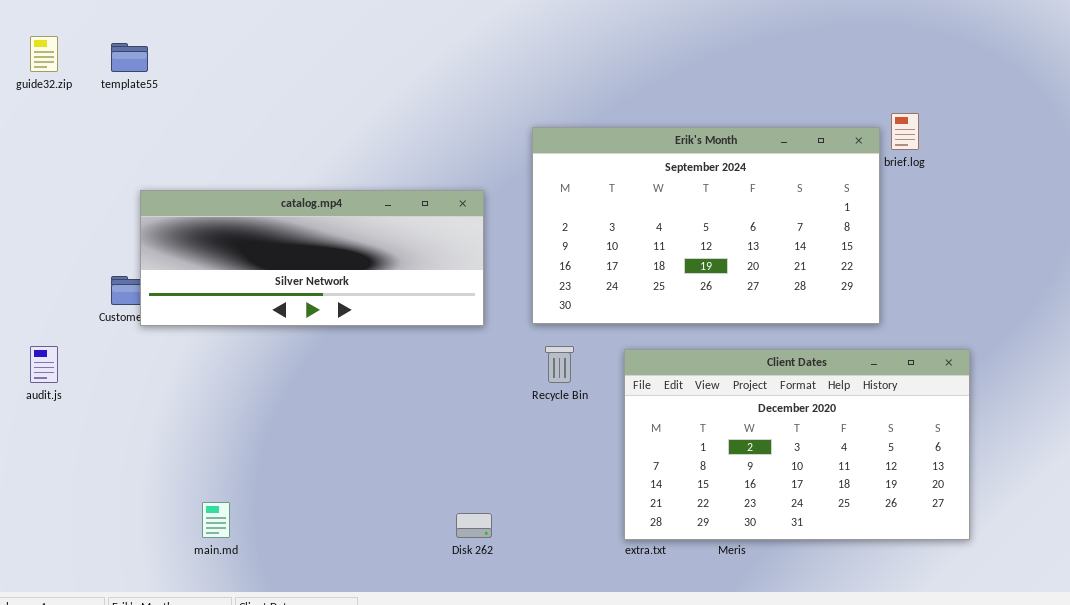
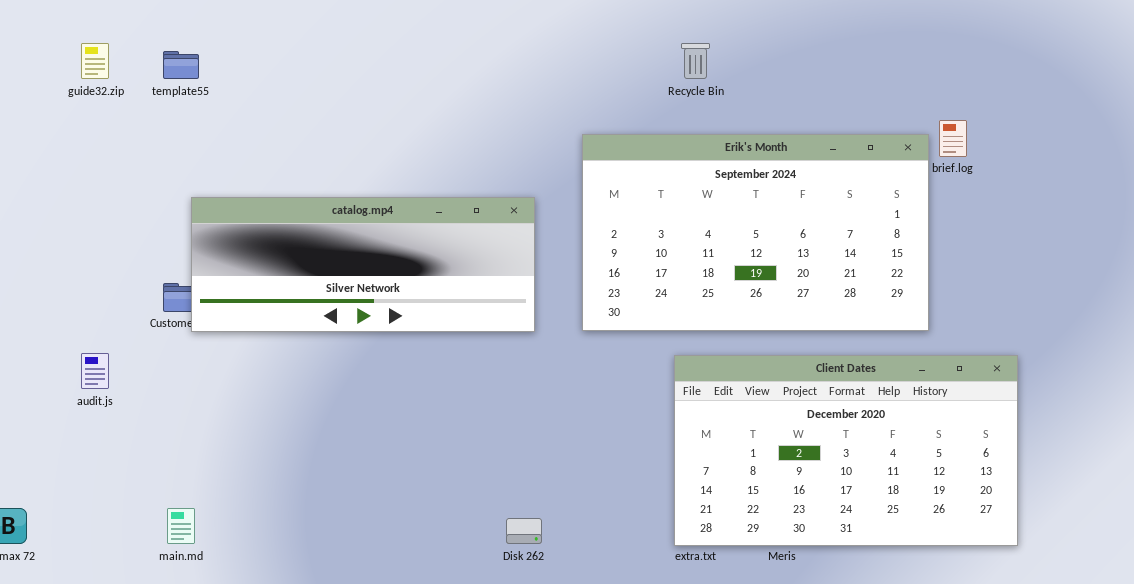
Recycle Bin: [545,346,574,383] -> [681,43,710,79], moved
main.md: [202,502,230,538] -> [167,508,195,544], moved

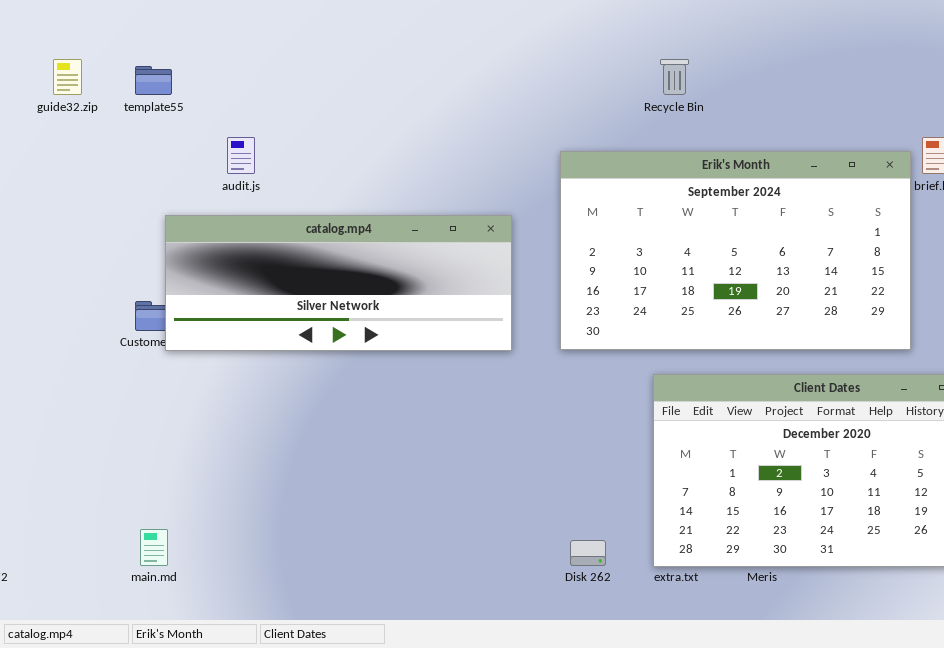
audit.js: [81,353,109,389] -> [227,137,255,174], moved
Disk 262: [506,518,542,544] -> [570,540,606,566], moved

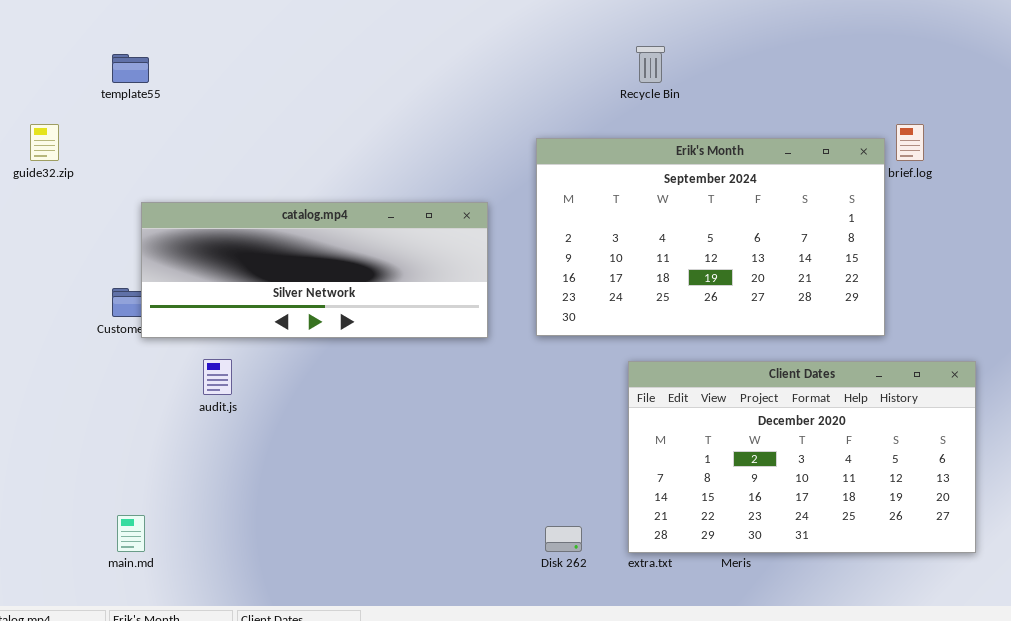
guide32.zip: [53,59,82,95] -> [30,124,59,161], moved
audit.js: [227,137,255,174] -> [203,359,232,395], moved

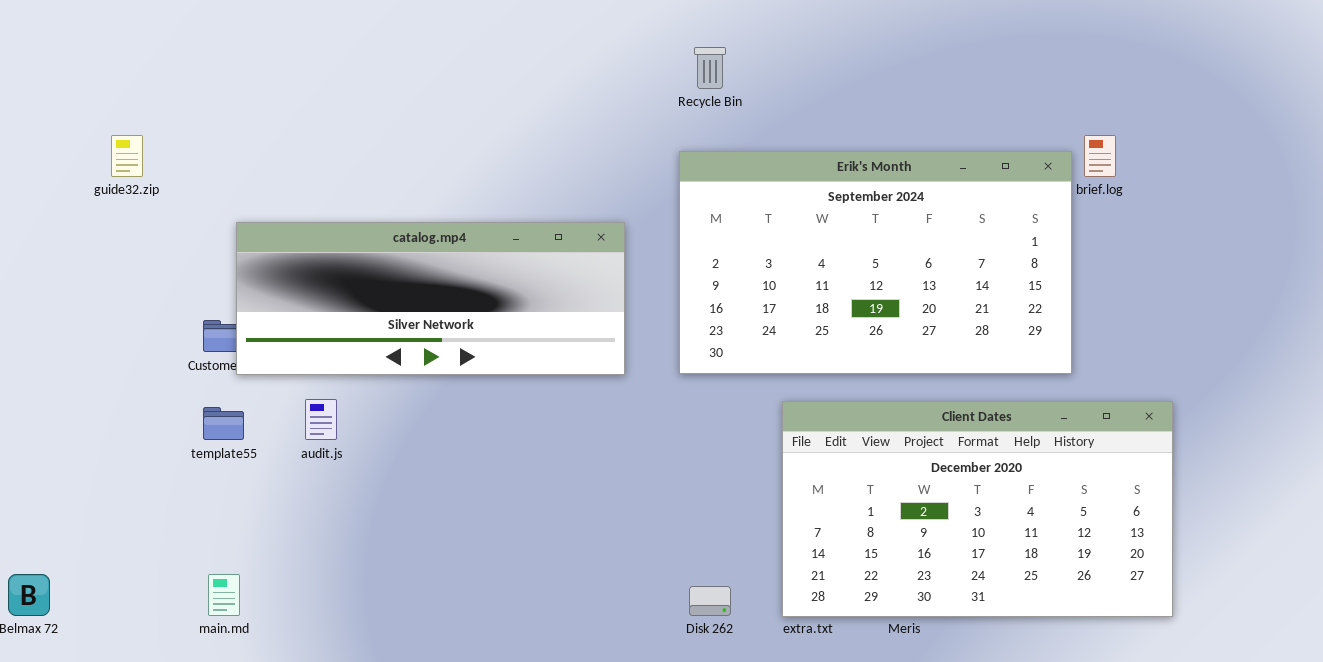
Recycle Bin: [636,46,665,83] -> [694,47,726,89], moved
template55: [112,54,149,83] -> [203,407,244,440], moved

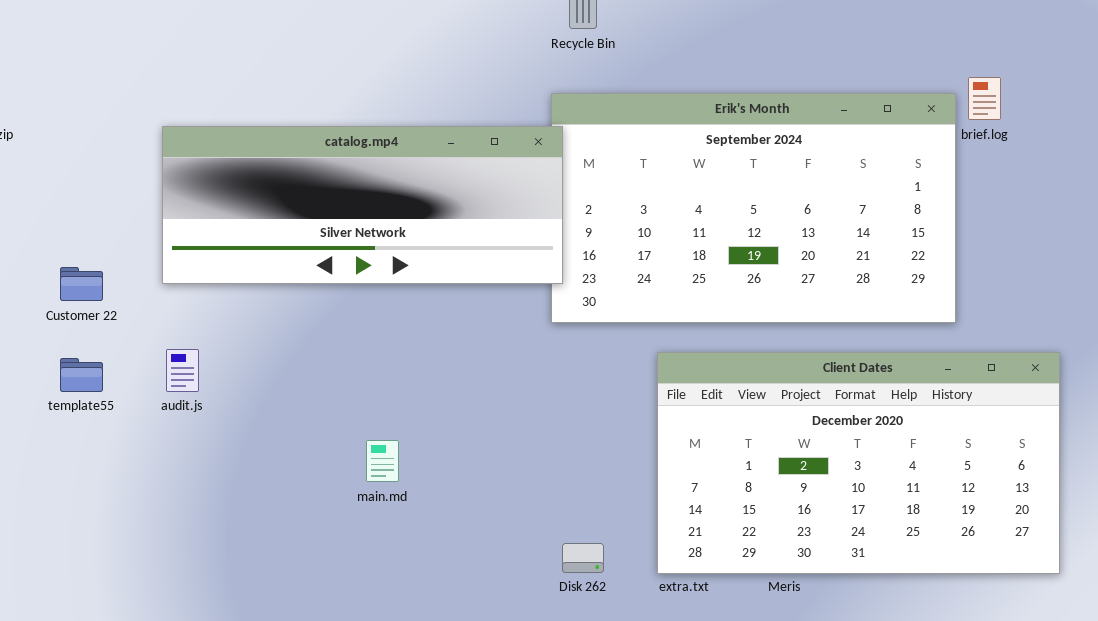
catalog.mp4: [236,222,625,375] -> [162,126,563,284], moved
main.md: [208,574,240,616] -> [366,440,399,482], moved

